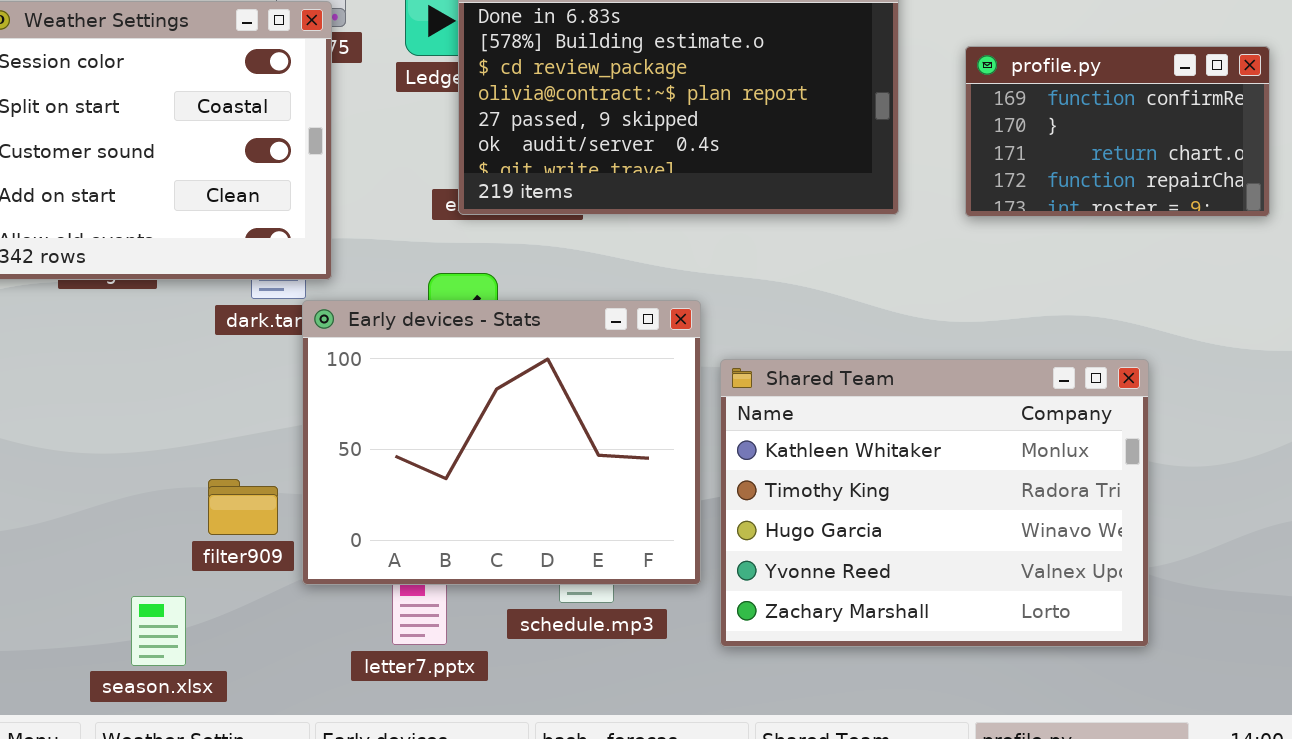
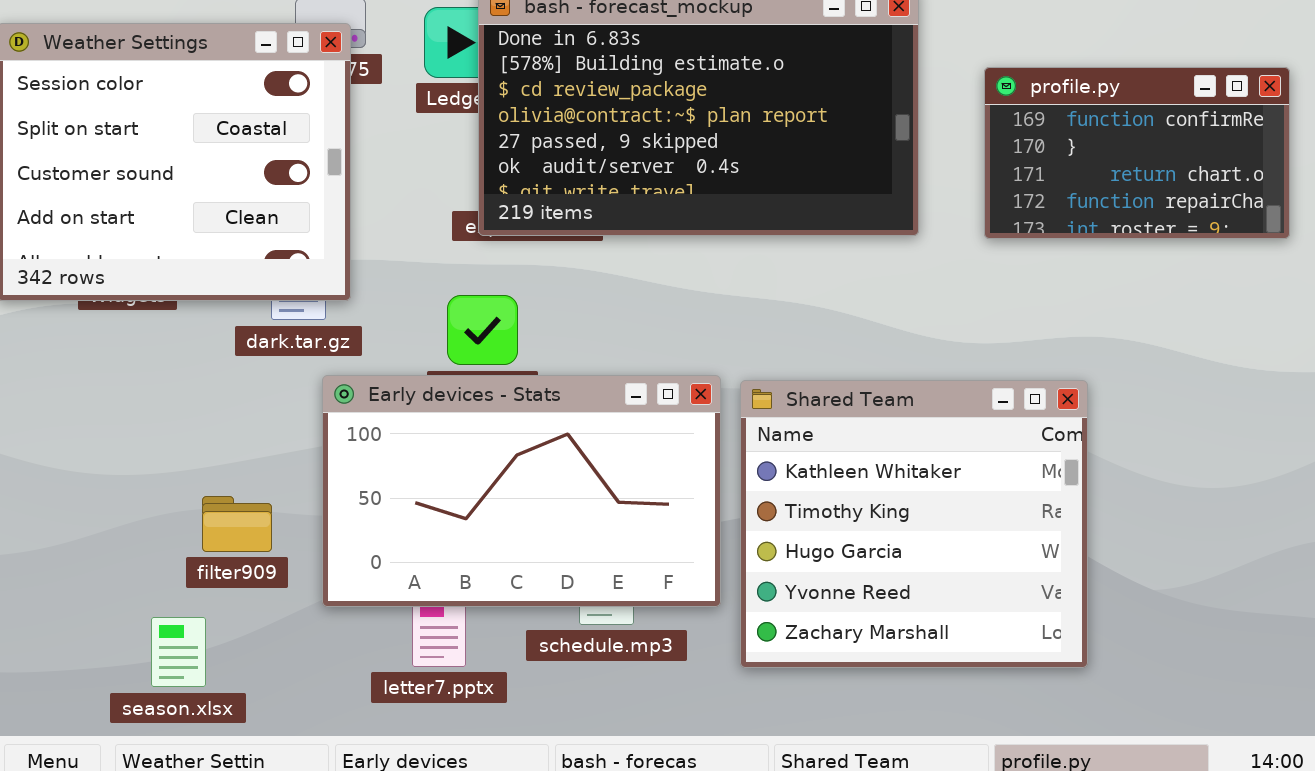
Early devices - Stats: [302,300,701,585] -> [322,375,721,607], resized
Shared Team: [720,359,1149,647] -> [740,380,1088,668], resized
filter909: [208,479,278,535] -> [202,496,272,552], moved

